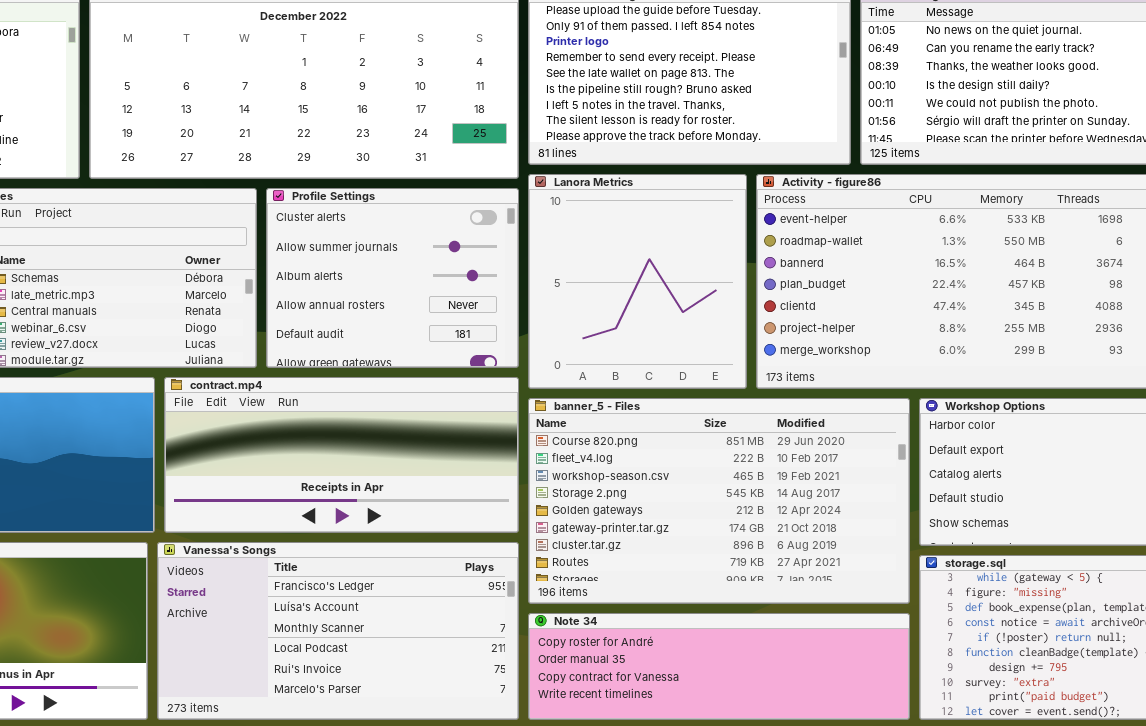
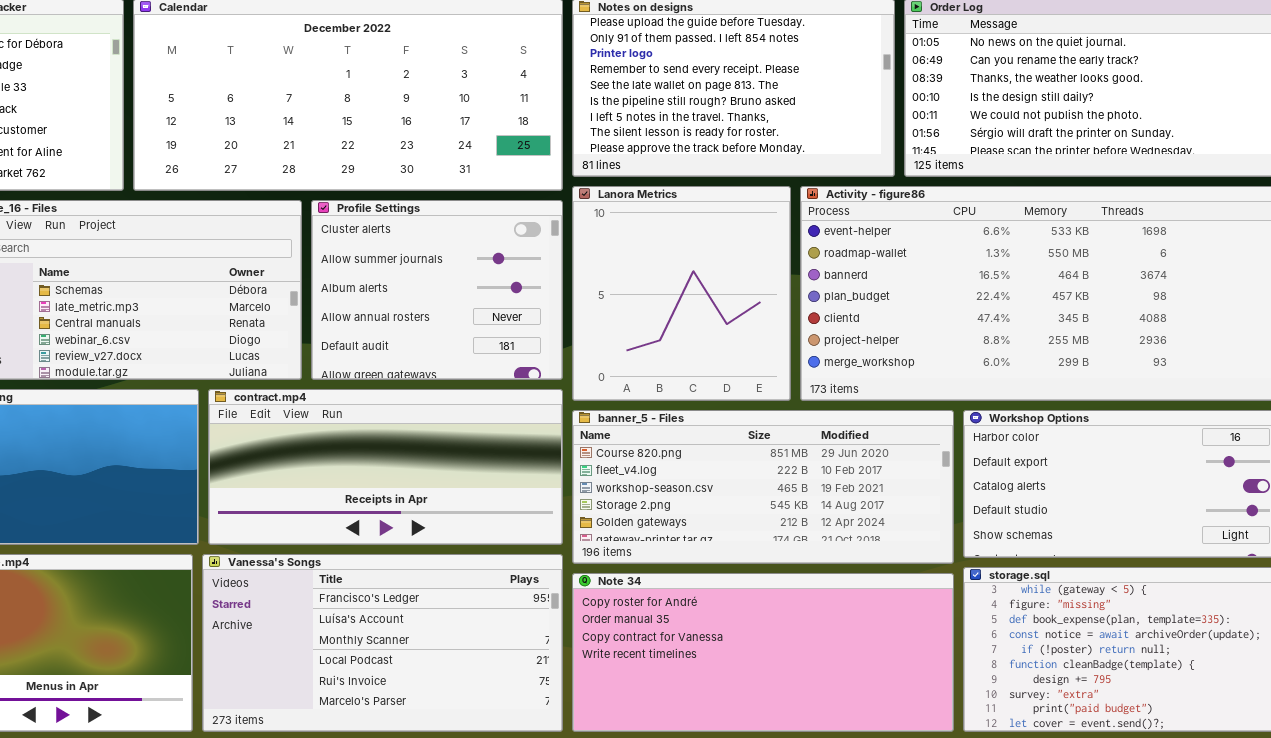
banner_5 - Files: [528,398,910,604] -> [572,410,954,564], resized
Note 34: [528,613,910,720] -> [572,573,954,732], resized

